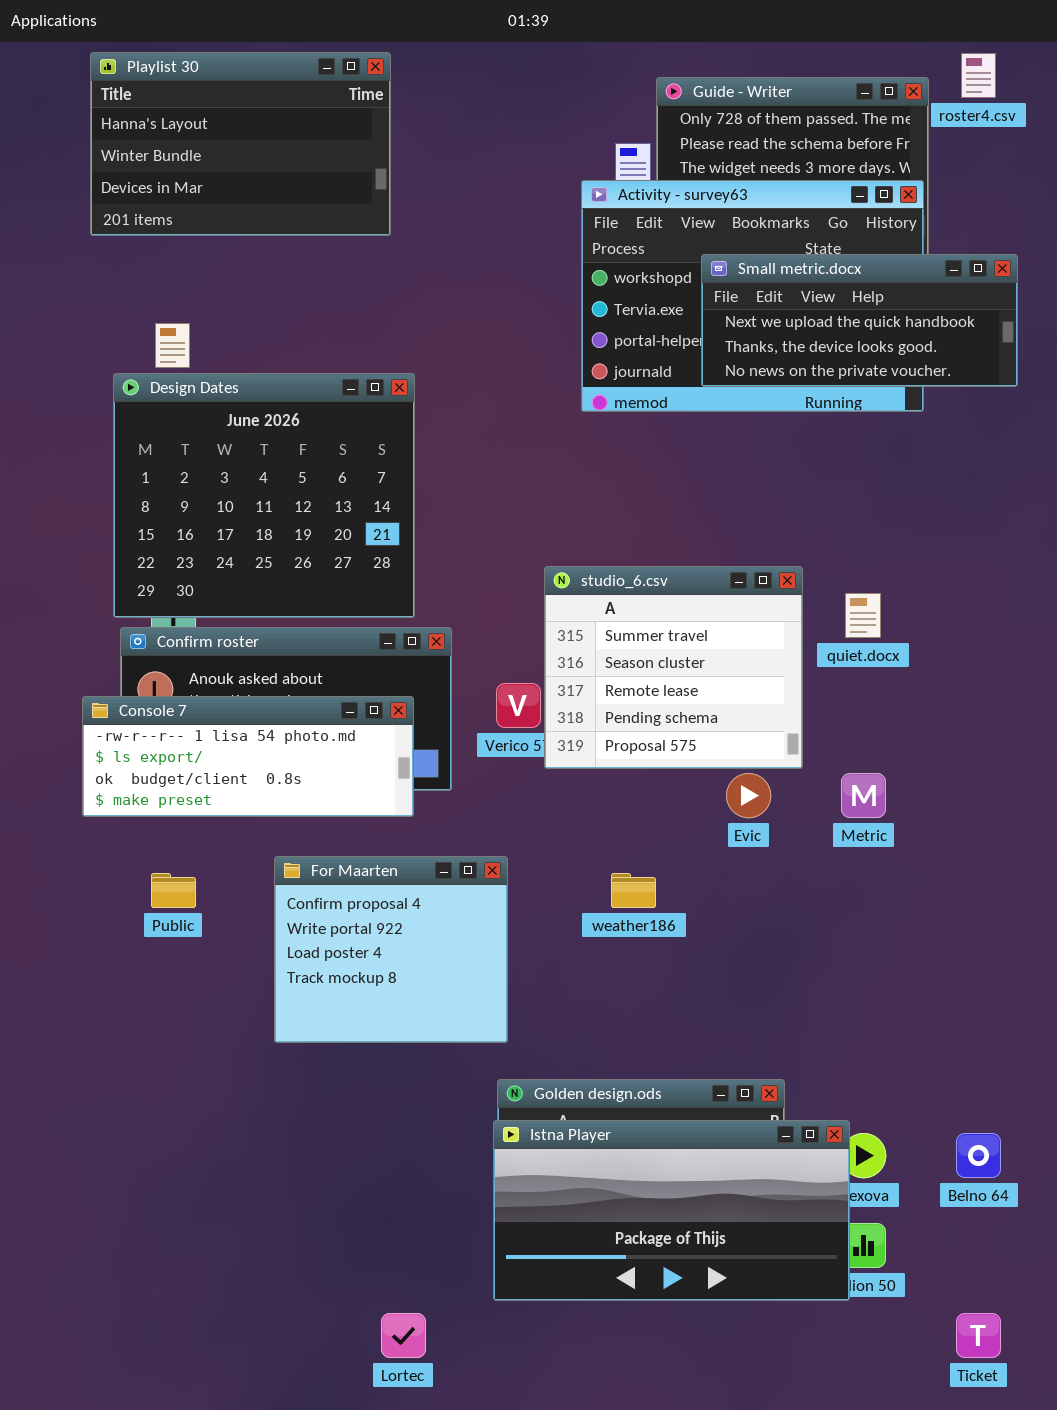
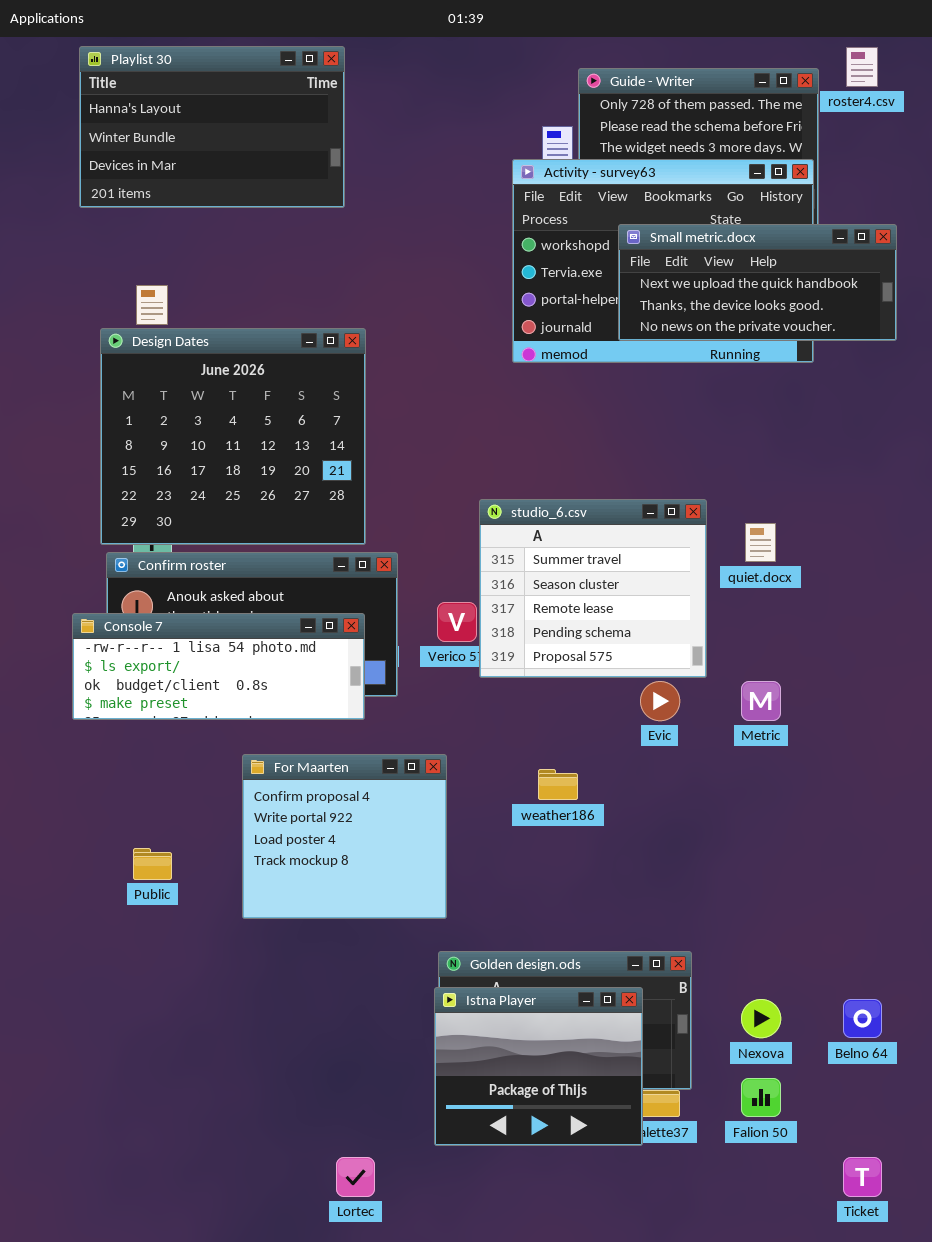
Public: [151,873,196,908] -> [133,848,172,880], moved
Istna Player: [493,1120,850,1301] -> [434,987,643,1146], resized

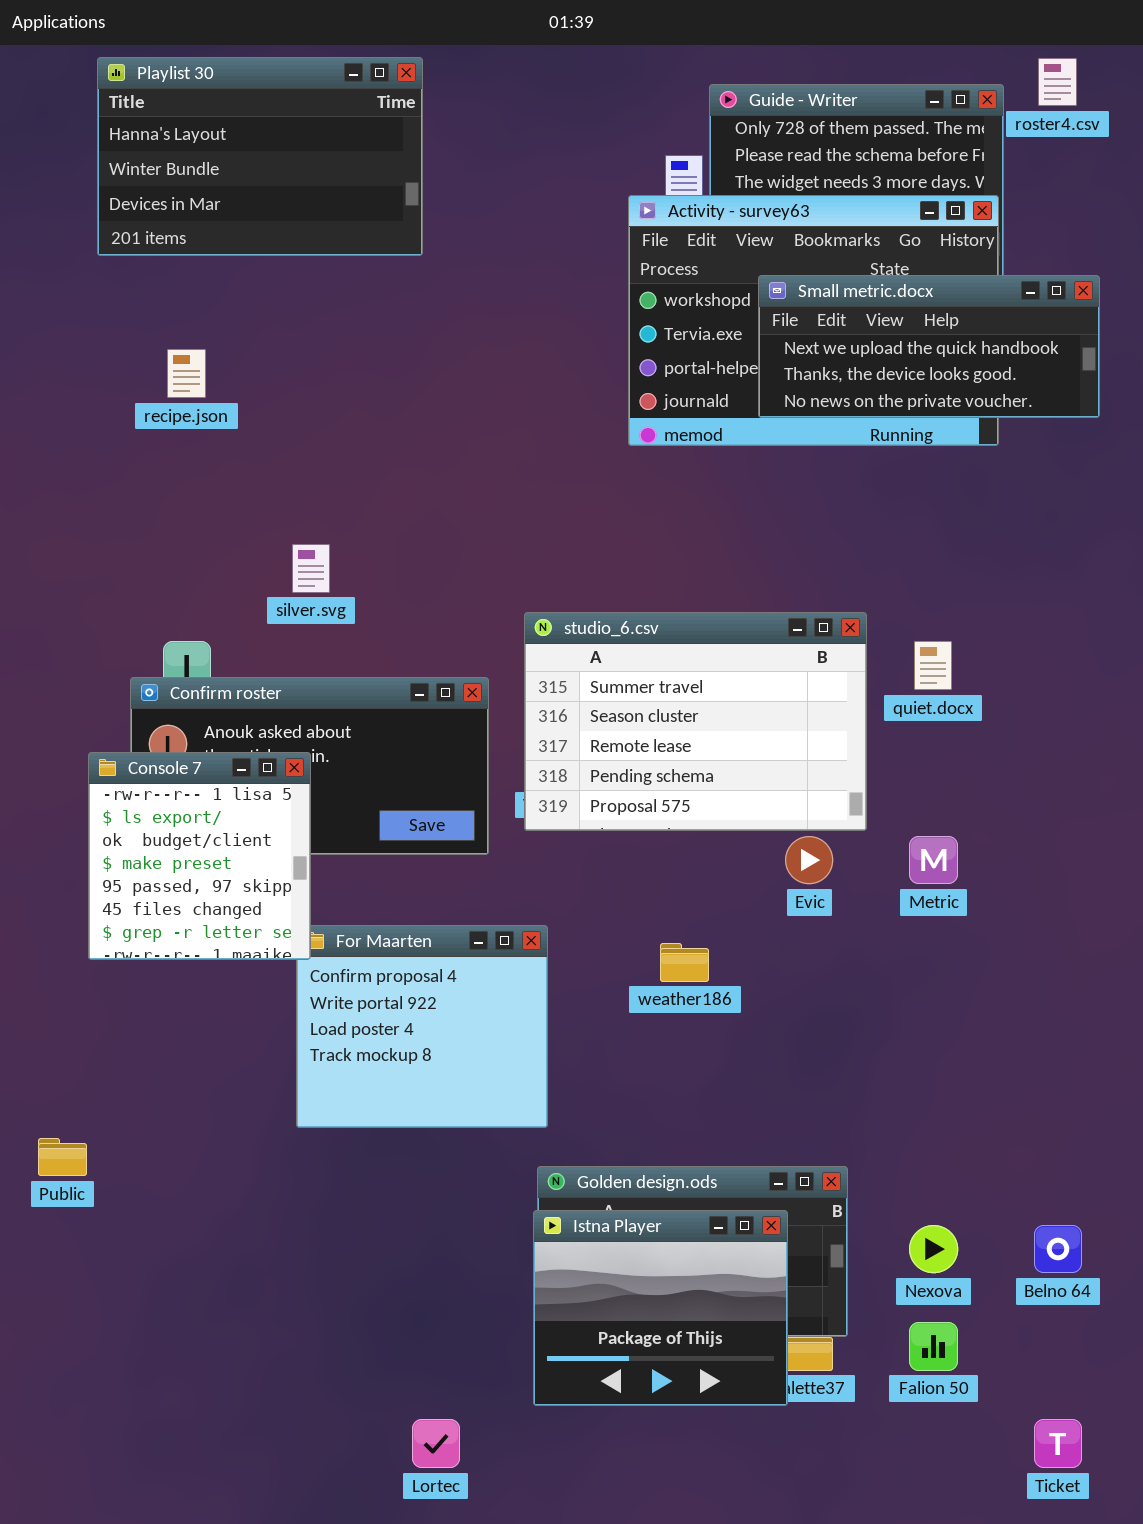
Design Dates: [100,328,366,545] -> none, closed
studio_6.csv: [479,499,707,678] -> [524,612,867,831], resized
Console 7: [72,613,365,720] -> [88,752,311,960], resized
Public: [133,848,172,880] -> [38,1138,87,1176], moved

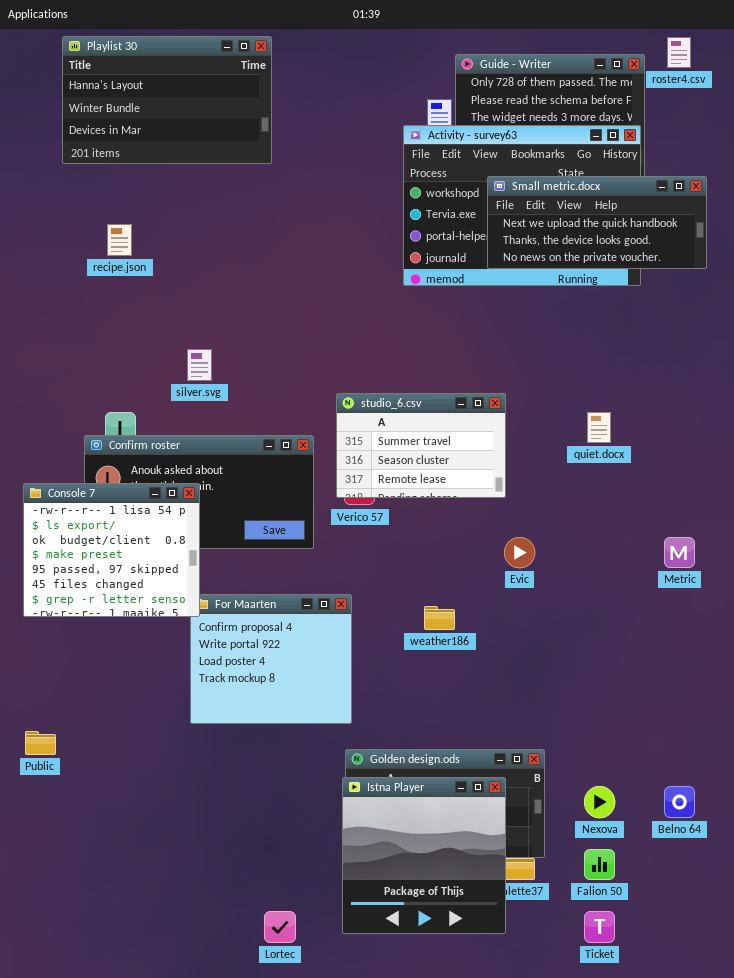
studio_6.csv: [524,612,867,831] -> [336,393,506,498], resized
Console 7: [88,752,311,960] -> [23,483,200,617], resized
Metric: [909,836,958,884] -> [664,537,695,568], moved
Istna Player: [533,1210,788,1406] -> [342,777,506,934], resized
Ticket: [1034,1419,1082,1468] -> [584,911,615,943], moved

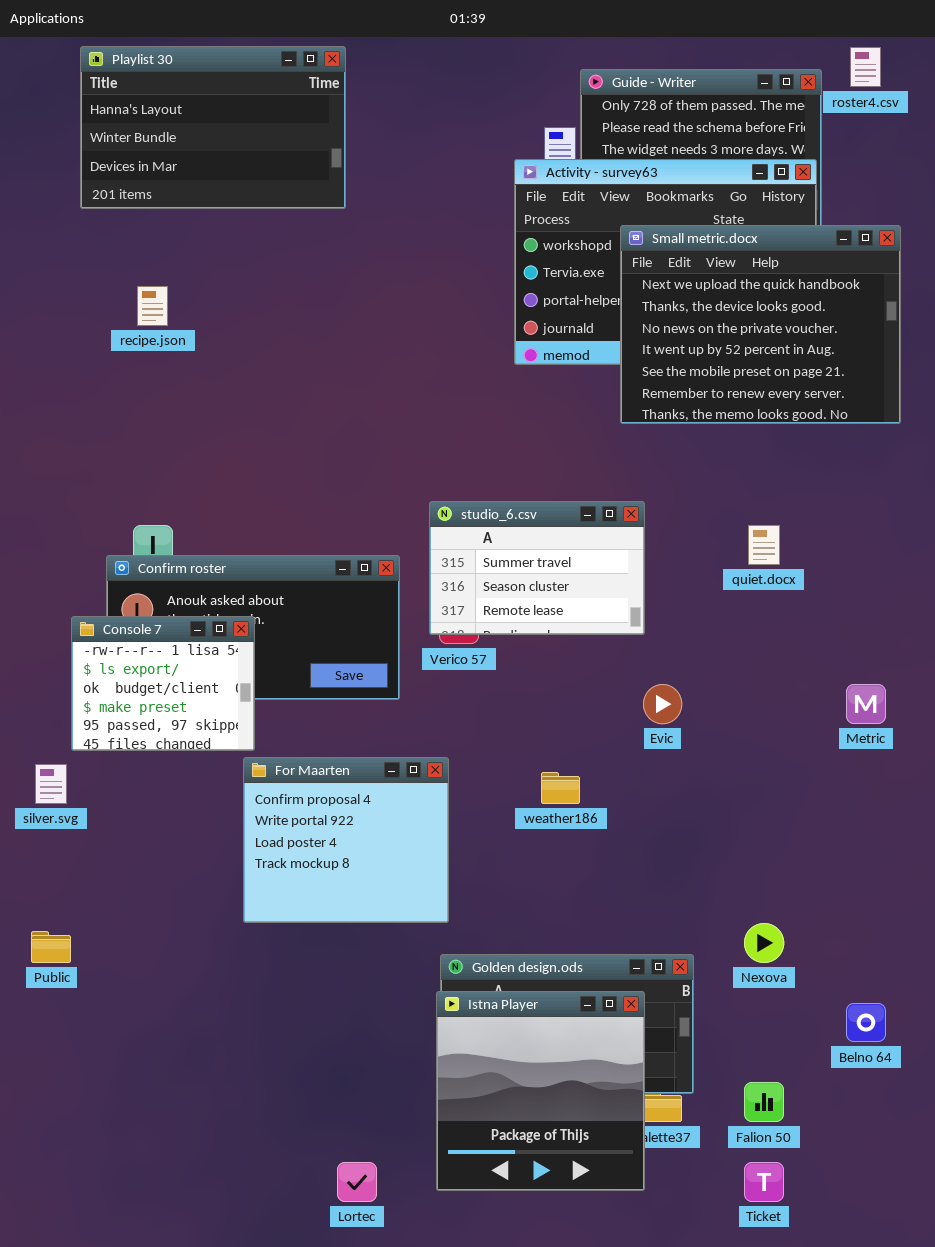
Small metric.docx: [487,176,707,269] -> [620,225,901,424], resized
silver.svg: [187,349,212,381] -> [35,764,67,804], moved
Console 7: [23,483,200,617] -> [71,616,255,751], resized
Nexova: [584,786,615,818] -> [744,923,784,963], moved

